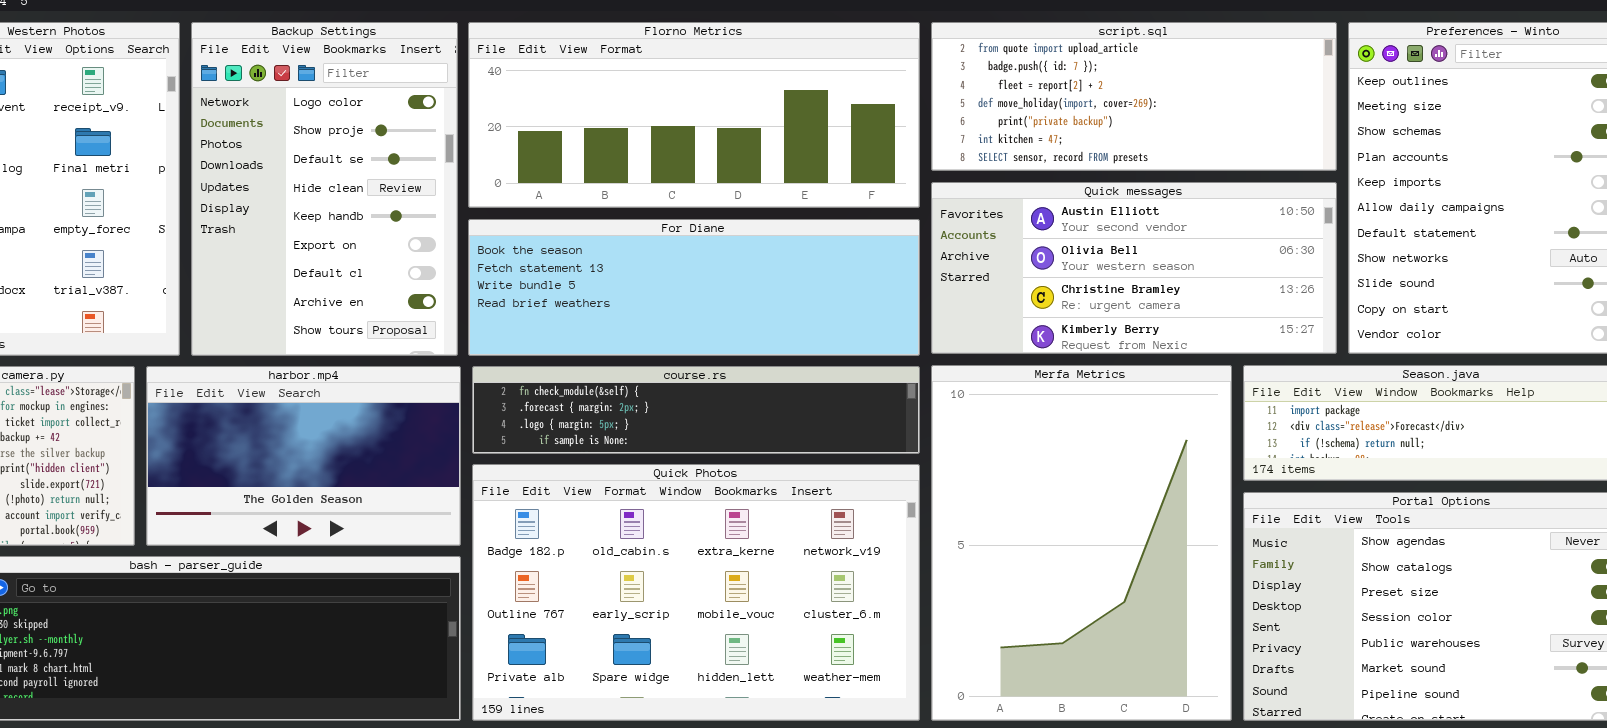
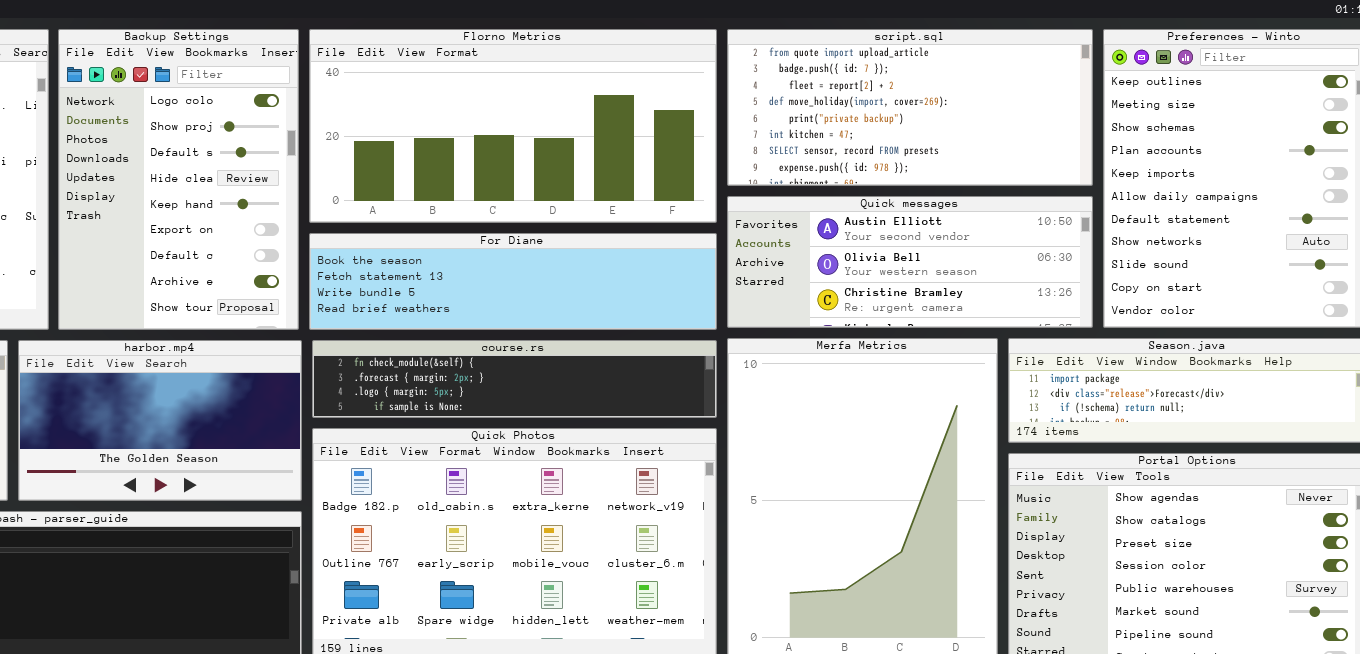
Florno Metrics: [468,22,920,208] -> [309,29,717,223], resized
script.sql: [931,22,1337,171] -> [727,29,1093,186], resized
Quick messages: [931,182,1337,354] -> [727,196,1093,328], resized
For Diane: [468,219,920,356] -> [309,233,717,330], resized

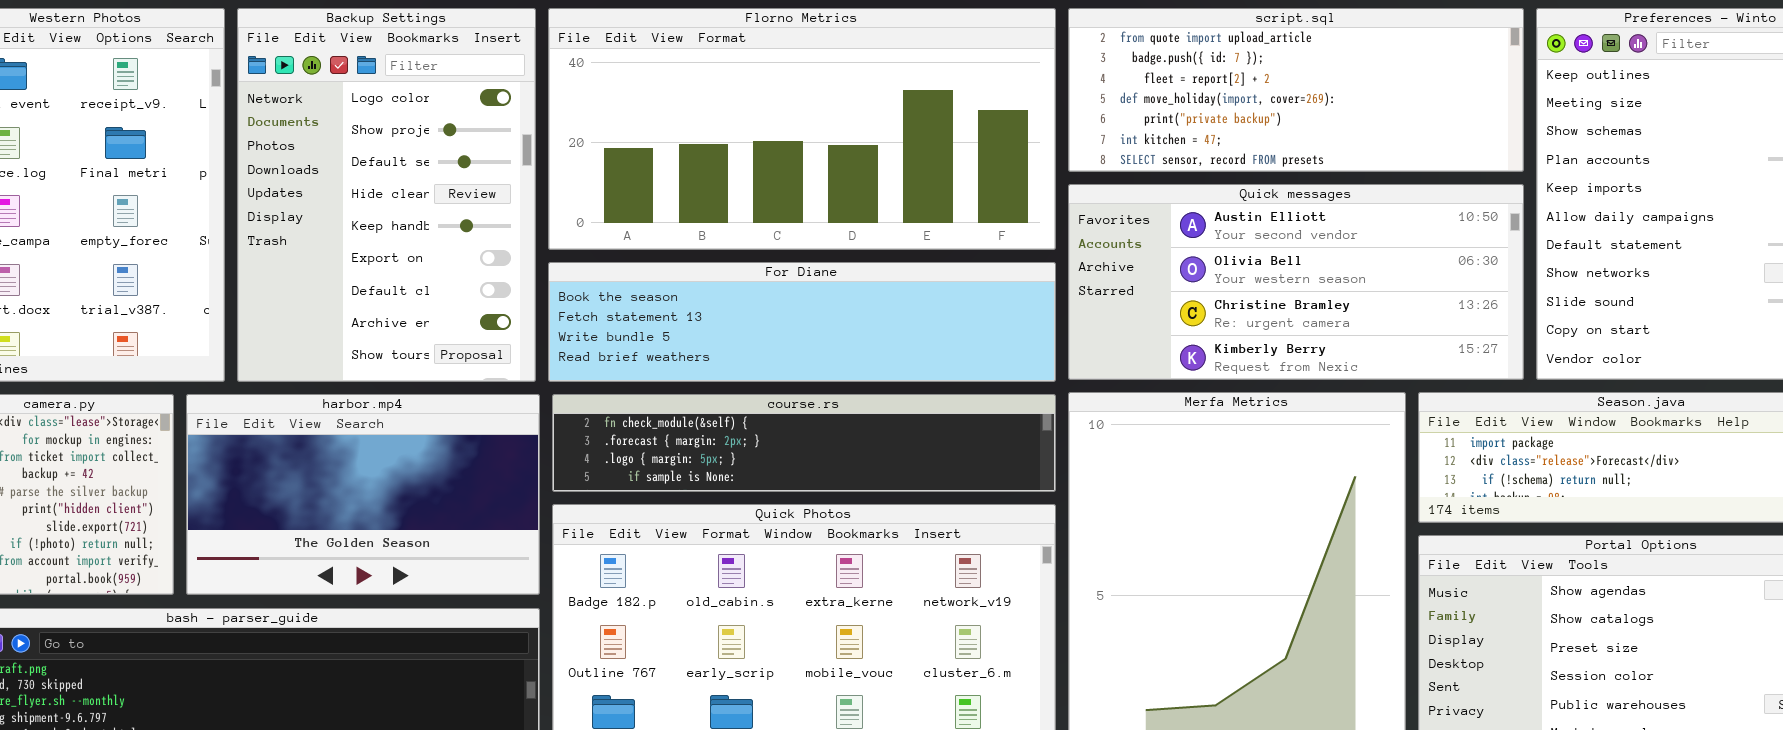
script.sql: [727,29,1093,186] -> [1068,8,1524,172], resized
Quick messages: [727,196,1093,328] -> [1068,184,1524,380], resized

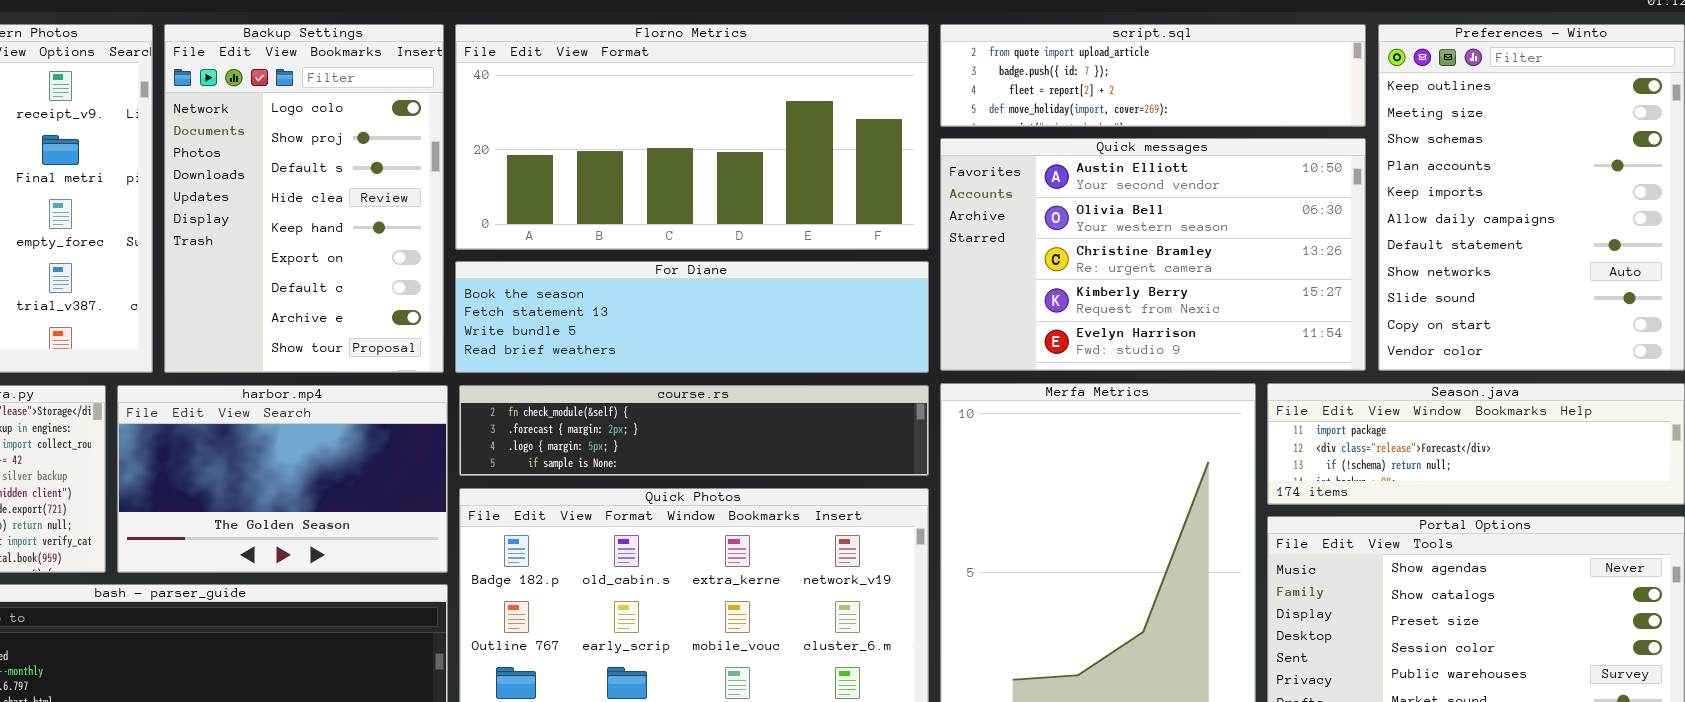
script.sql: [1068,8,1524,172] -> [940,24,1366,127], resized
Quick messages: [1068,184,1524,380] -> [940,138,1366,371], resized

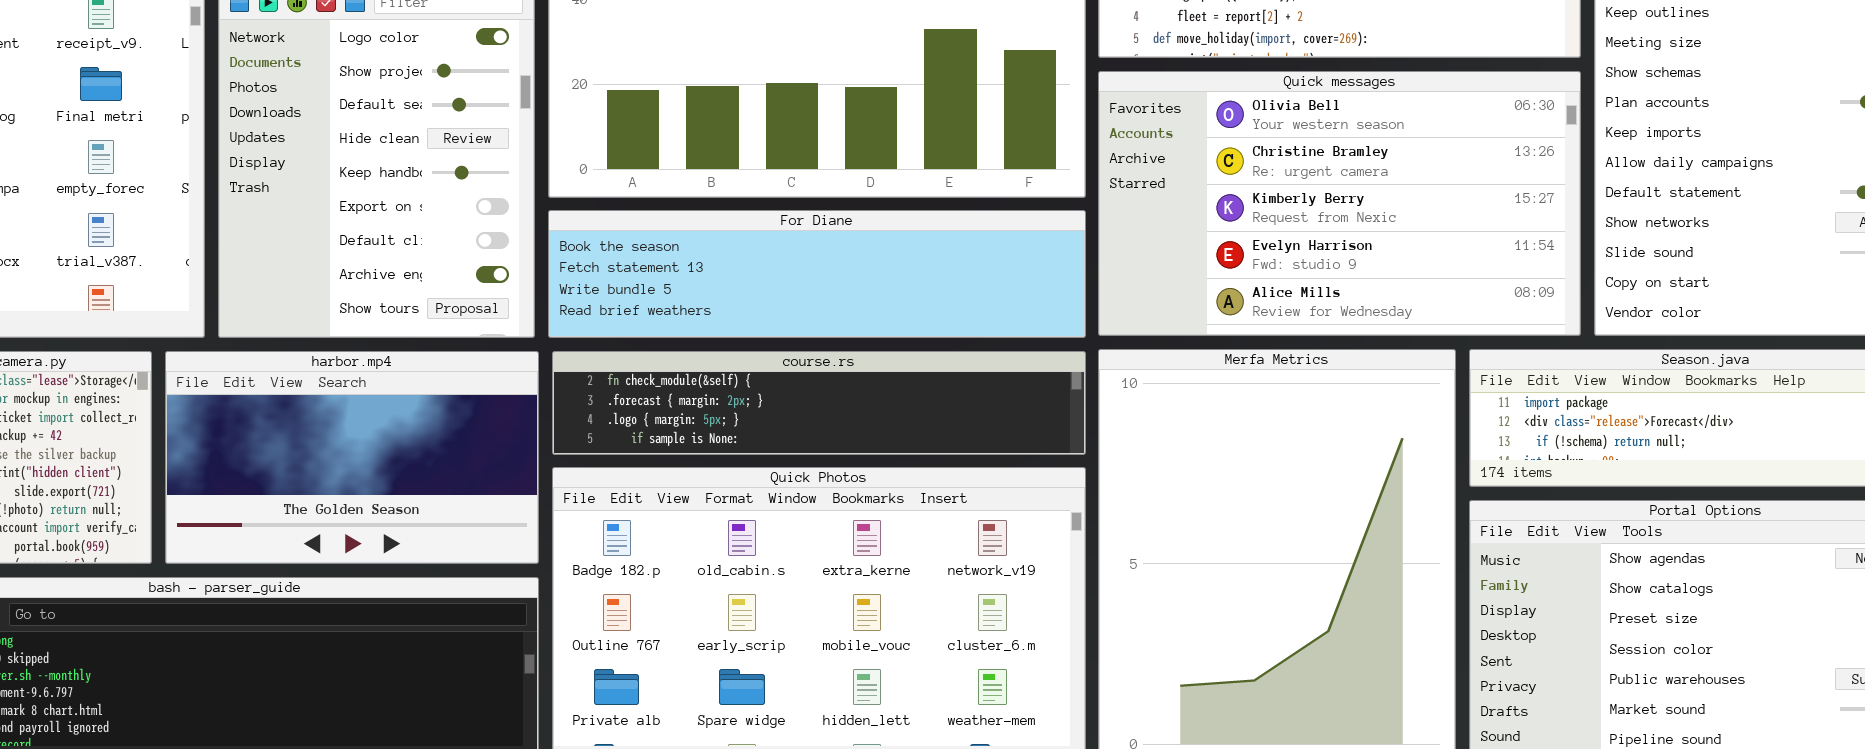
Quick messages: [940,138,1366,371] -> [1098,71,1581,336], scrolled down 1 row

